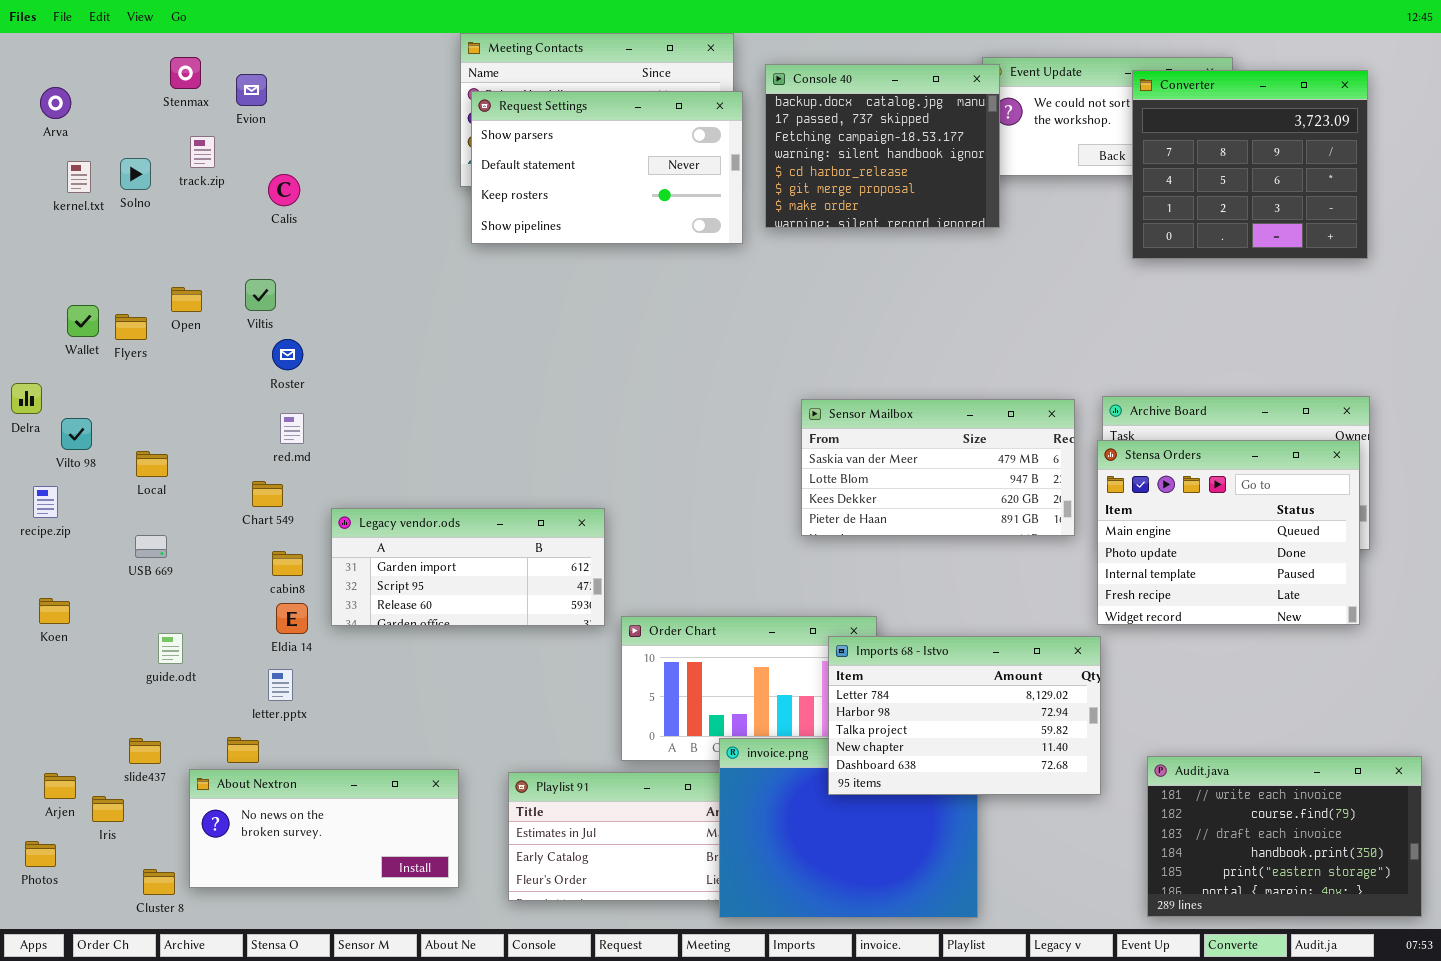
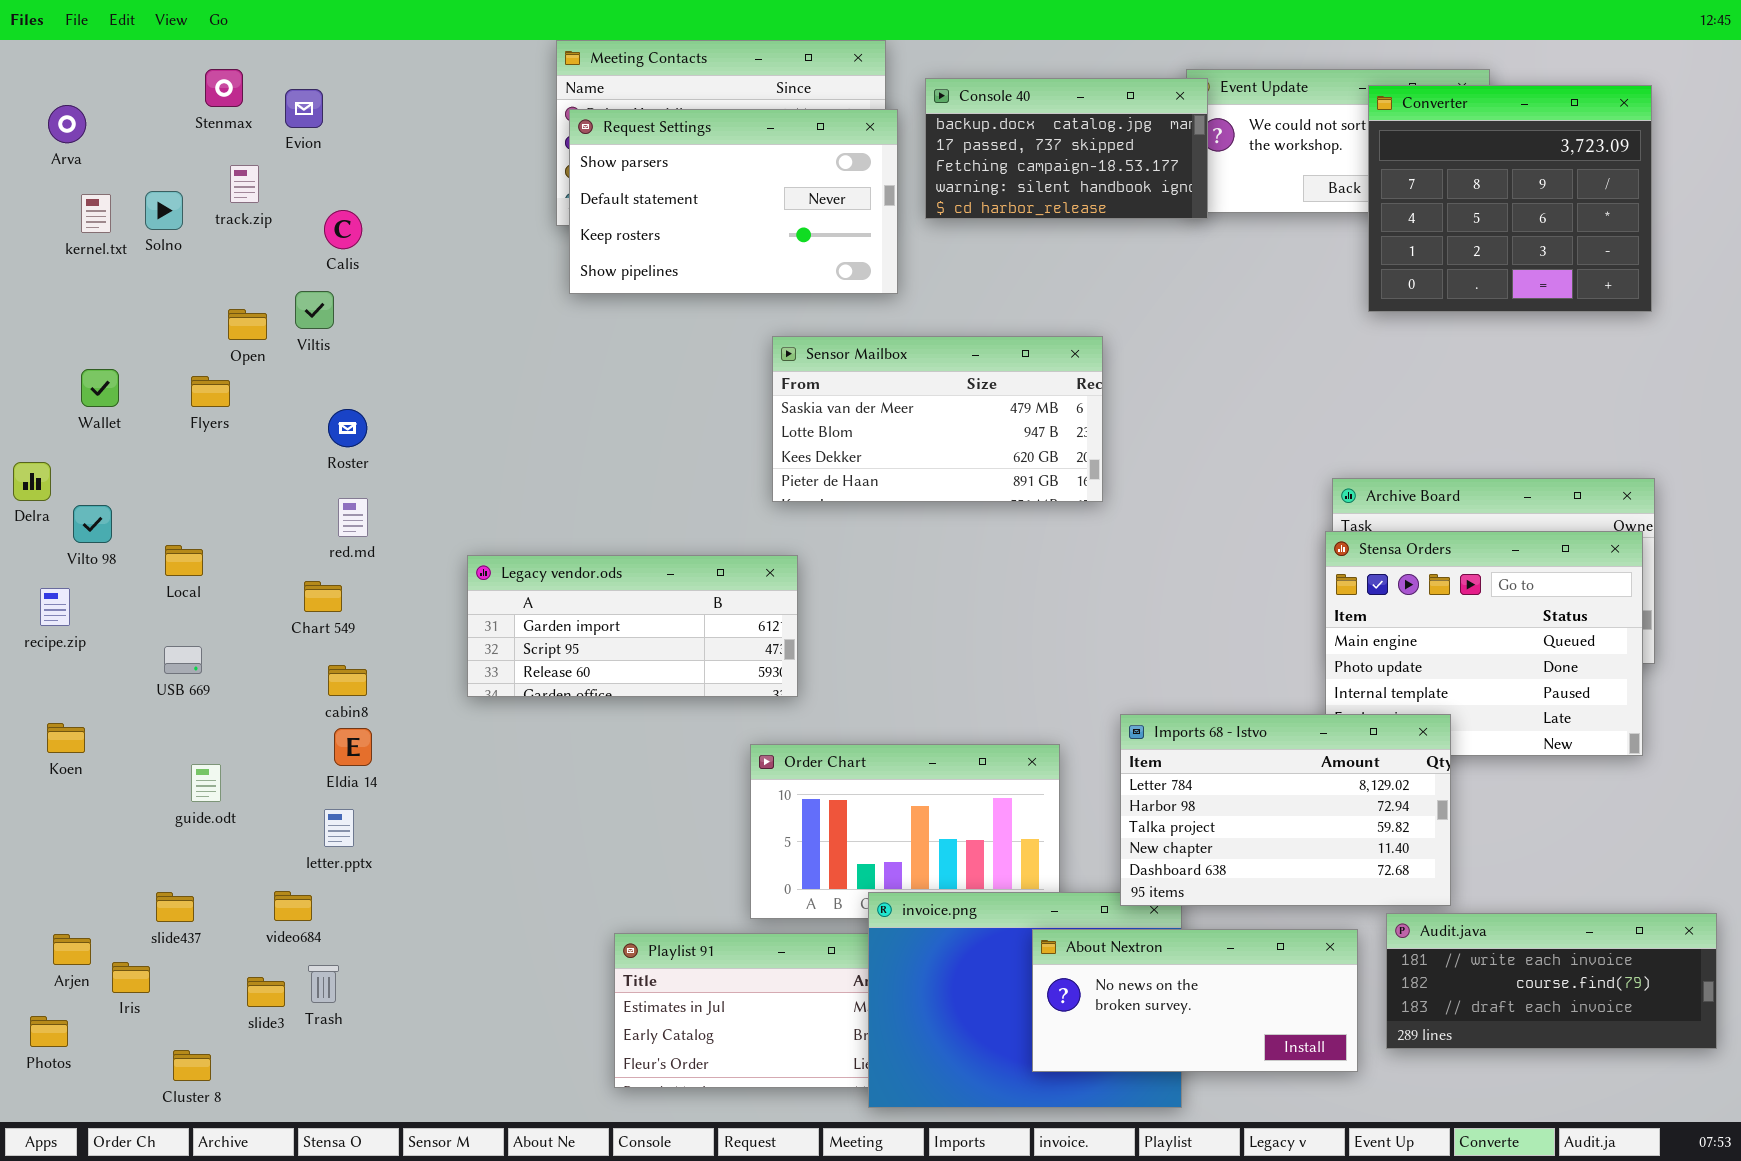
Console 40: [765,64,1000,228] -> [925,78,1208,219], resized
Viltis: [245,279,276,311] -> [295,291,334,329], moved
Open: [171,287,202,312] -> [228,309,267,340], moved
Flyers: [115,314,147,340] -> [191,376,230,407], moved
Sensor Mailbox: [801,399,1075,536] -> [772,336,1103,502], moved
Legacy vendor.ods: [331,508,605,626] -> [467,555,798,697], moved
Imports 68 - Istvo: [828,636,1101,795] -> [1120,714,1451,906], moved
Audit.java: [1147,756,1422,917] -> [1386,913,1717,1049], resized
About Nextron: [189,769,459,888] -> [1032,929,1358,1072], moved

